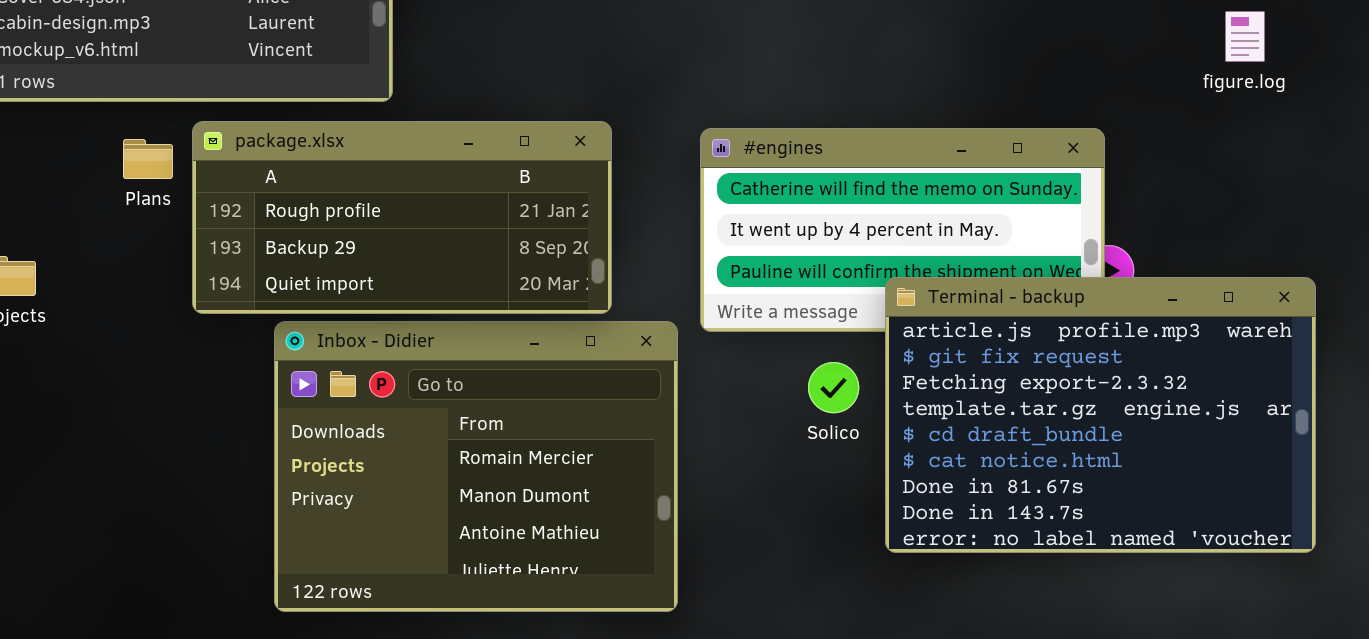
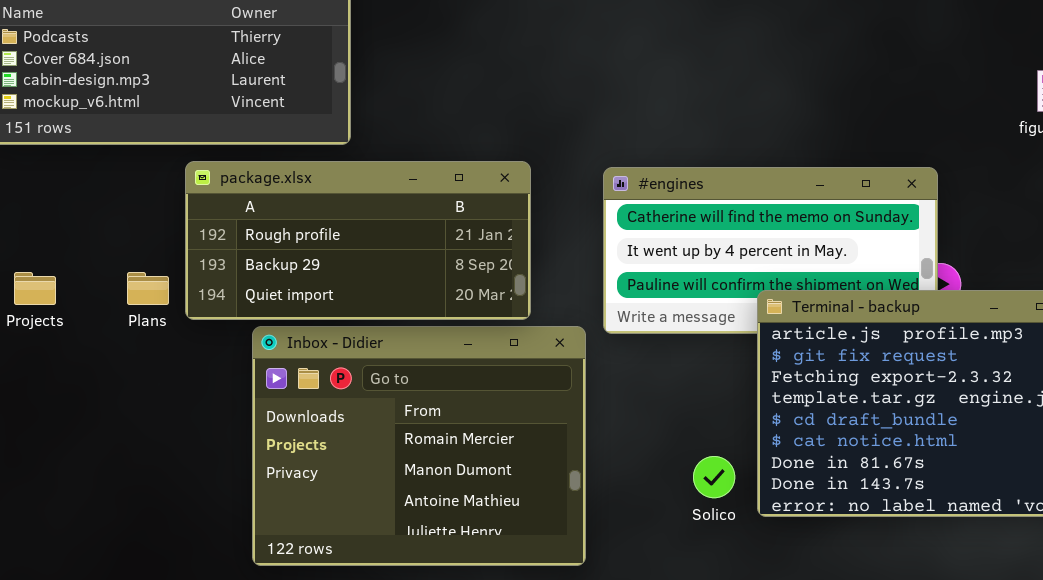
Plans: [123,139,173,179] -> [127,272,169,305], moved
Solico: [808,362,859,413] -> [693,456,735,498], moved

